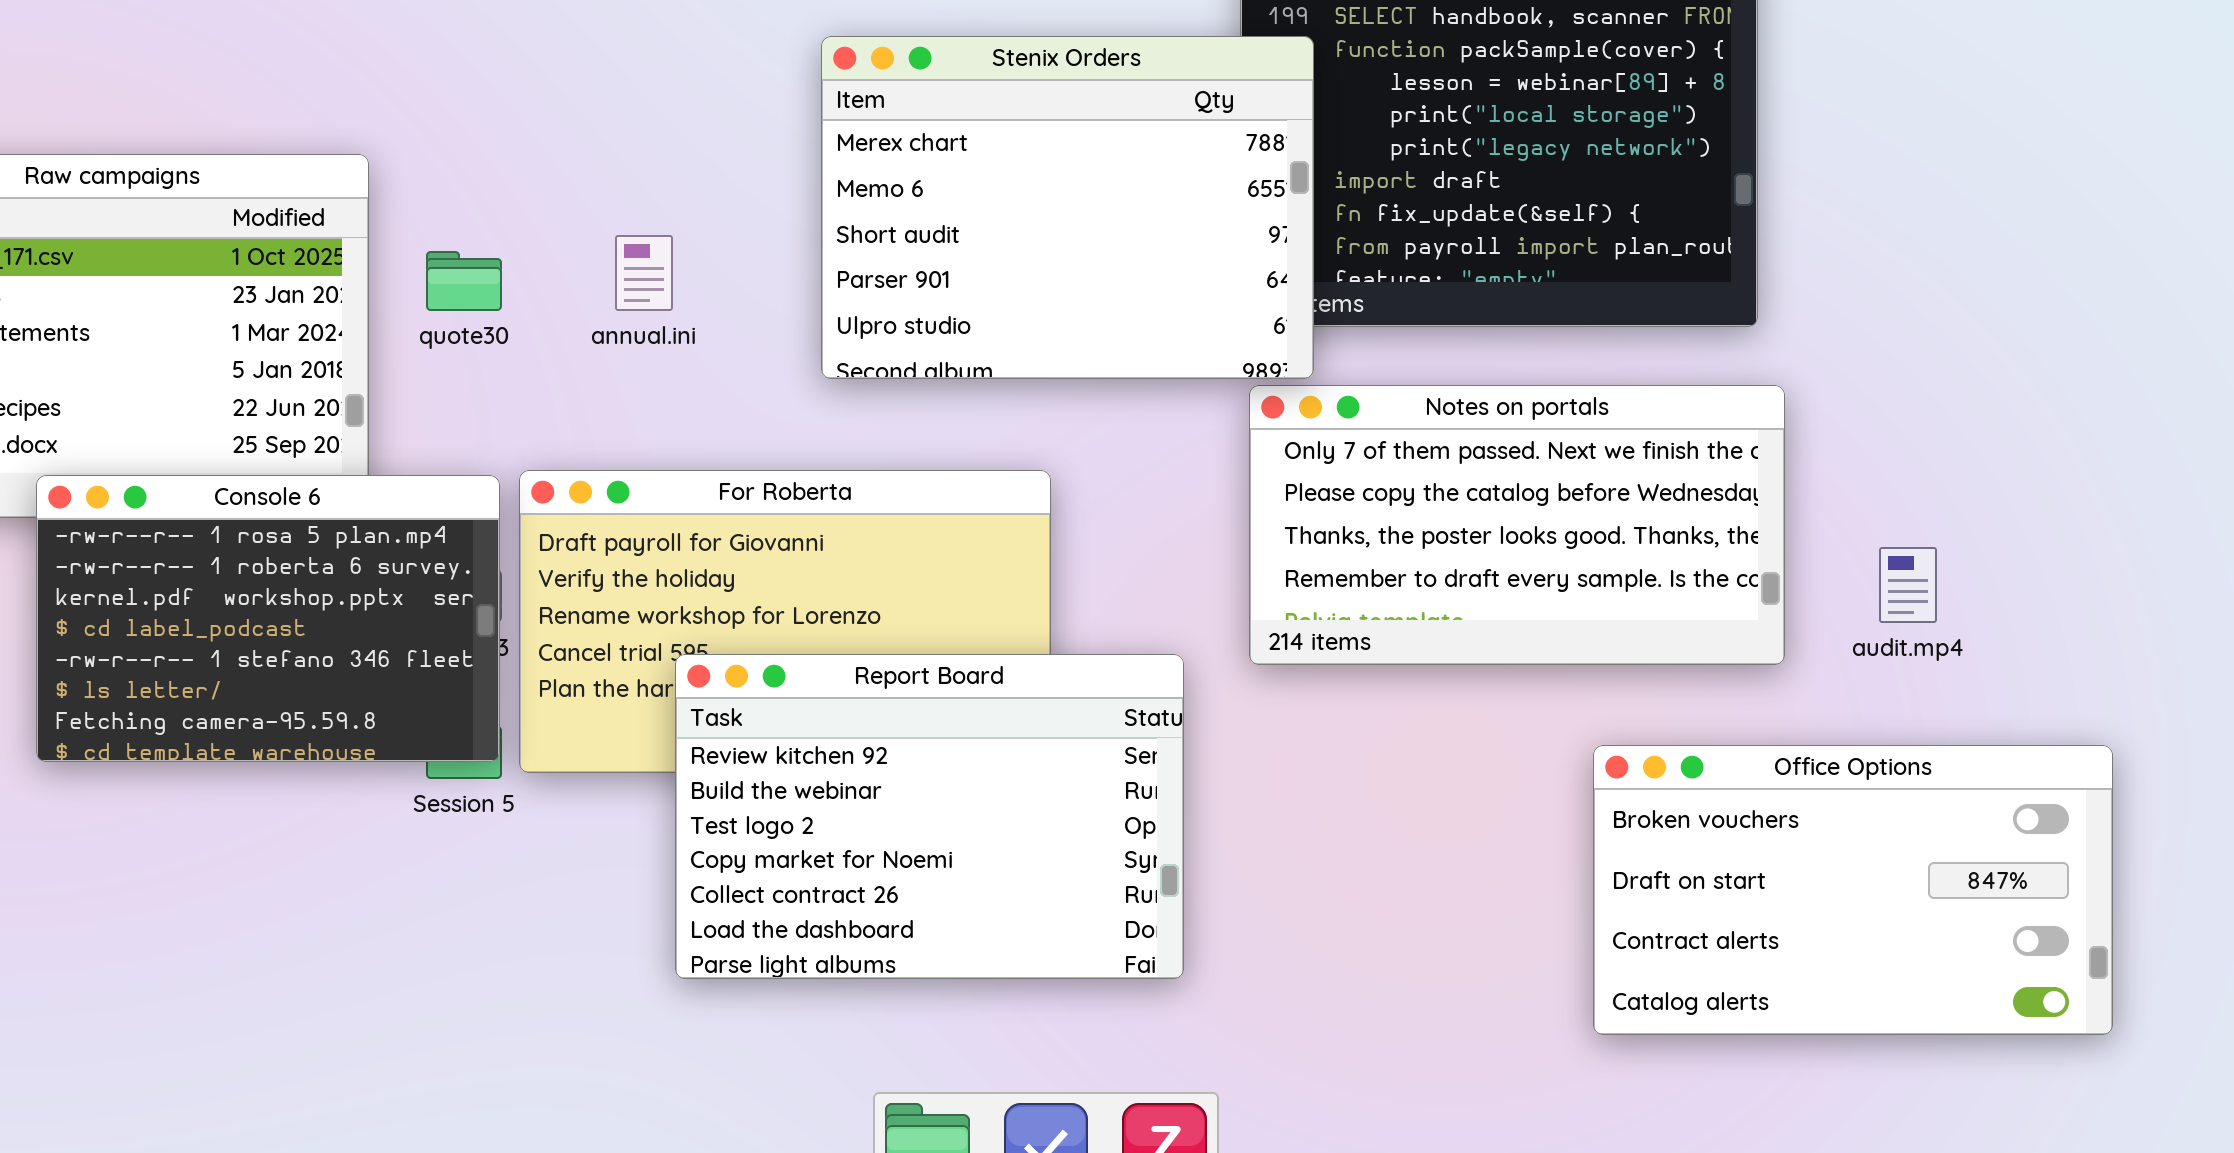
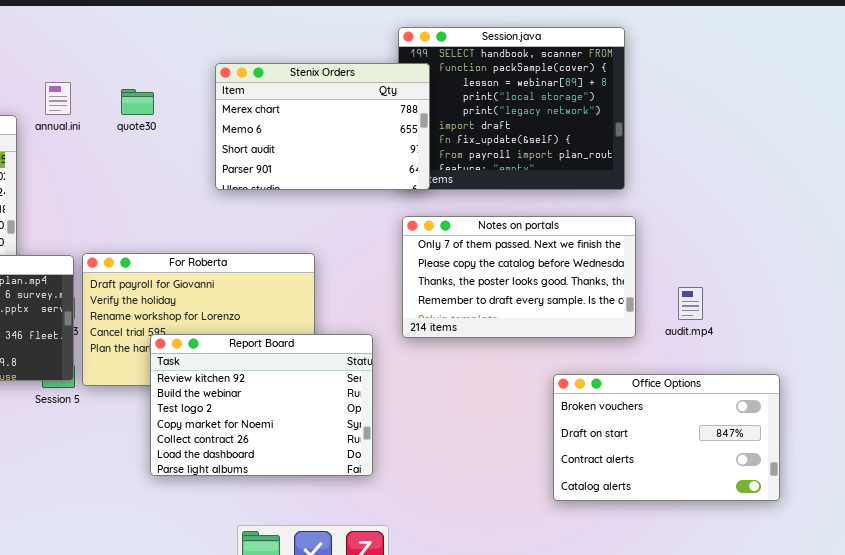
Stenix Orders: [821,36,1314,379] -> [215,63,430,190], resized
annual.ini: [615,235,673,311] -> [45,82,71,115], moved
quote30: [426,251,502,311] -> [121,89,154,115], moved

